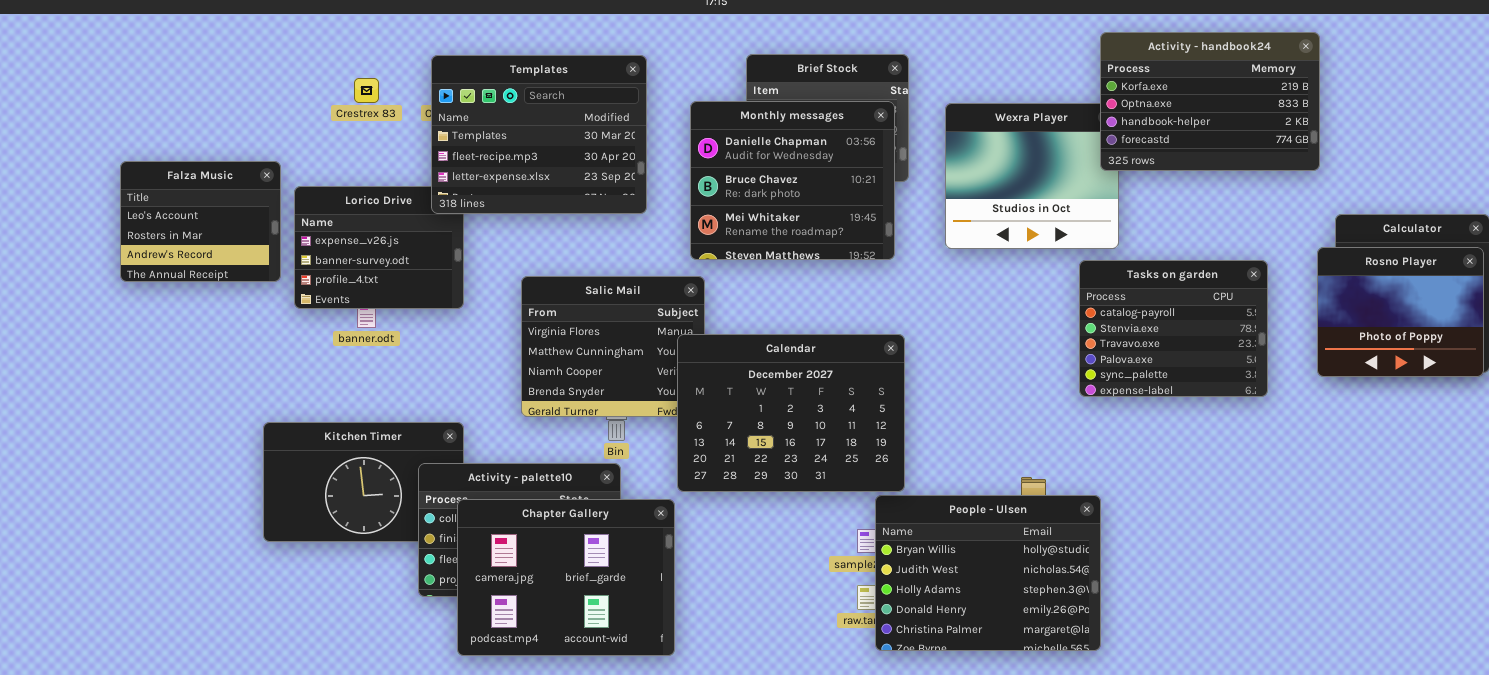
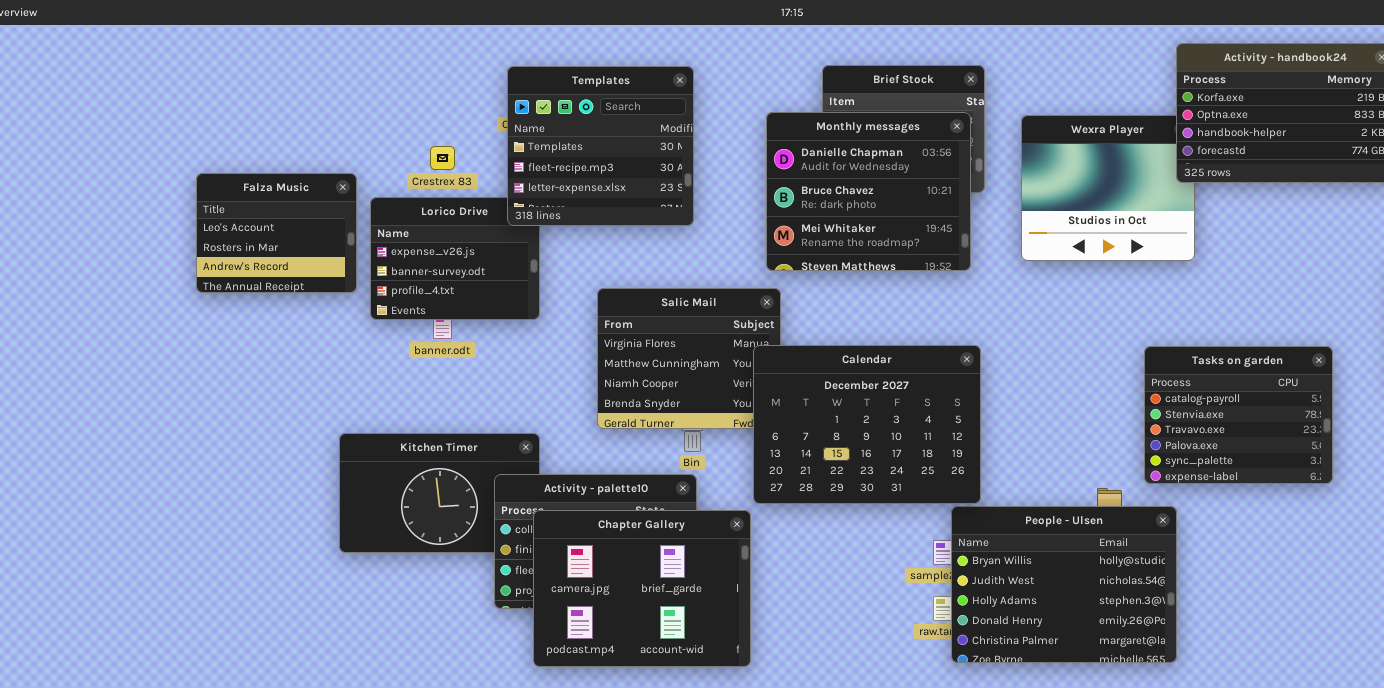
Templates: [431,55,647,214] -> [507,66,694,226], resized
Crestrex 83: [354,78,379,103] -> [430,146,455,170], moved
Tasks on garden: [1079,260,1268,397] -> [1144,346,1333,484], moved

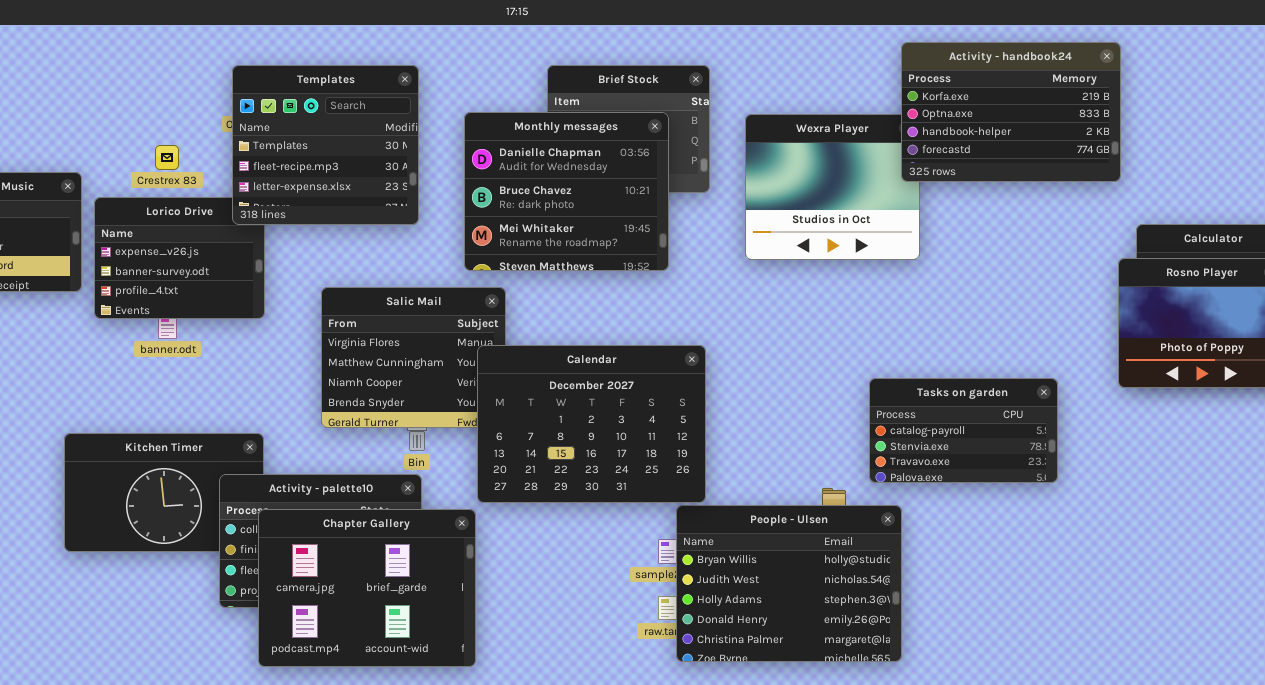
Monthly messages: [766,112,971,271] -> [464,112,669,271], moved
Tasks on garden: [1144,346,1333,484] -> [869,378,1058,483], resized

